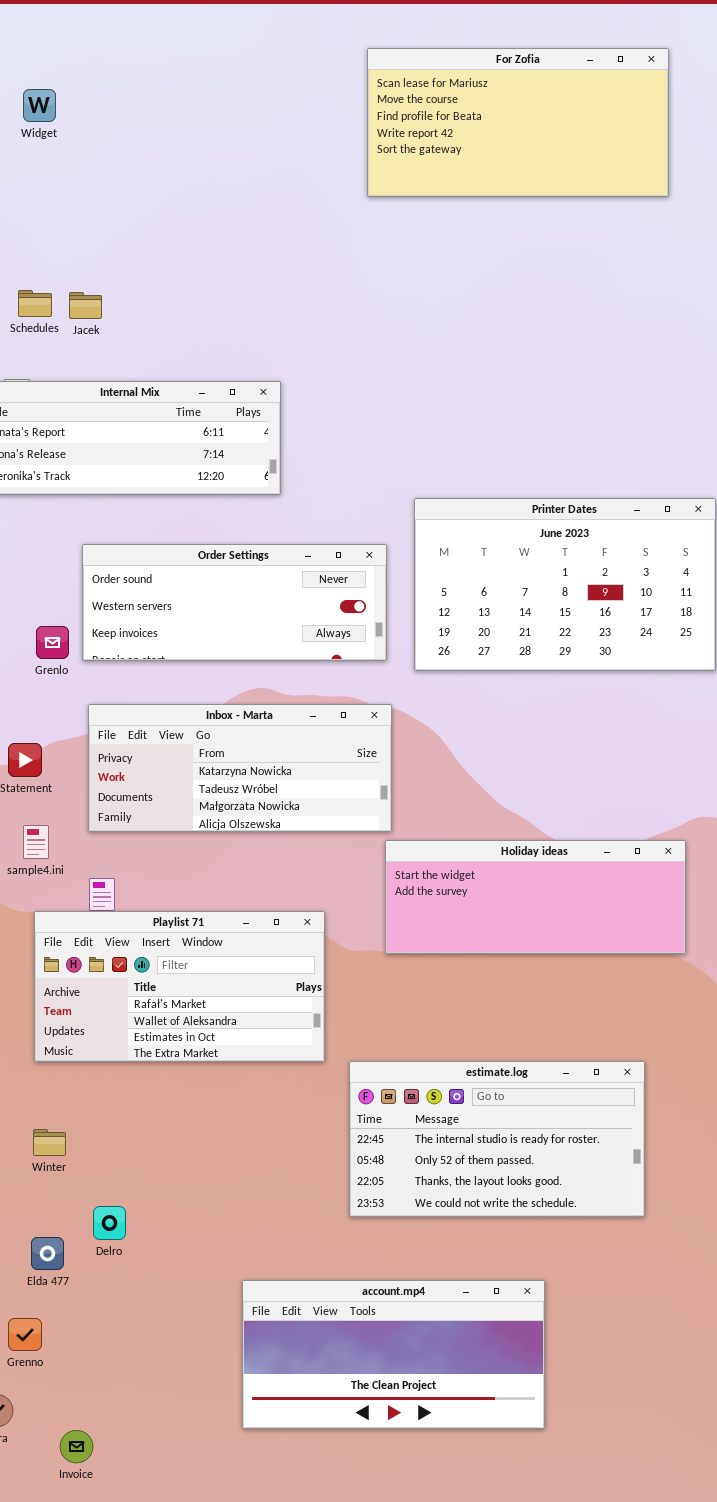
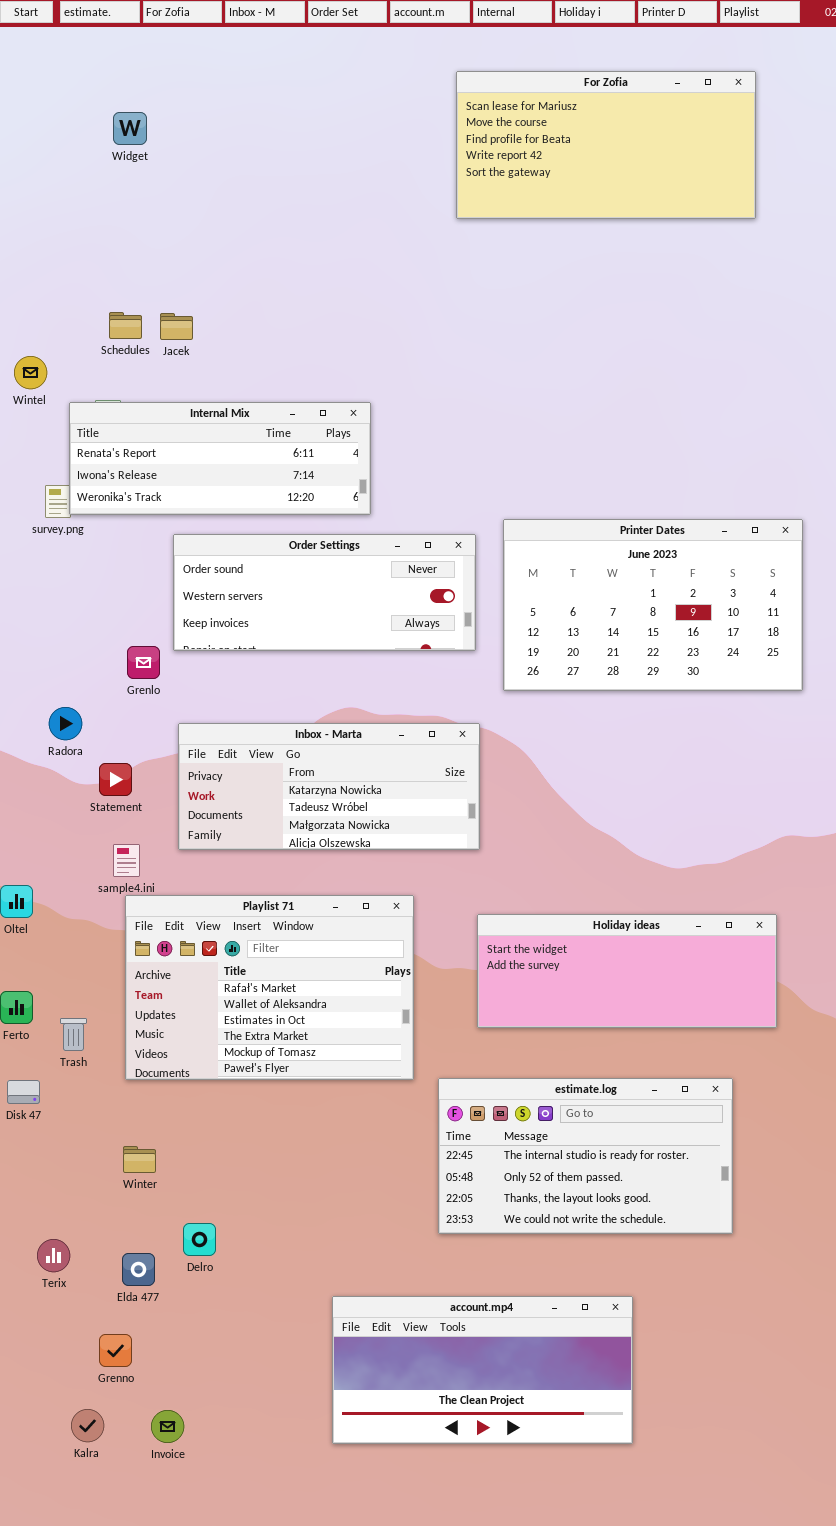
Order Settings: [82,544,387,661] -> [173,534,476,651], moved
Holiday ideas: [385,840,686,954] -> [477,914,777,1028], moved
Playlist 71: [34,911,325,1062] -> [125,895,414,1080], resized
Invoice: [60,1430,93,1463] -> [151,1410,184,1443], moved

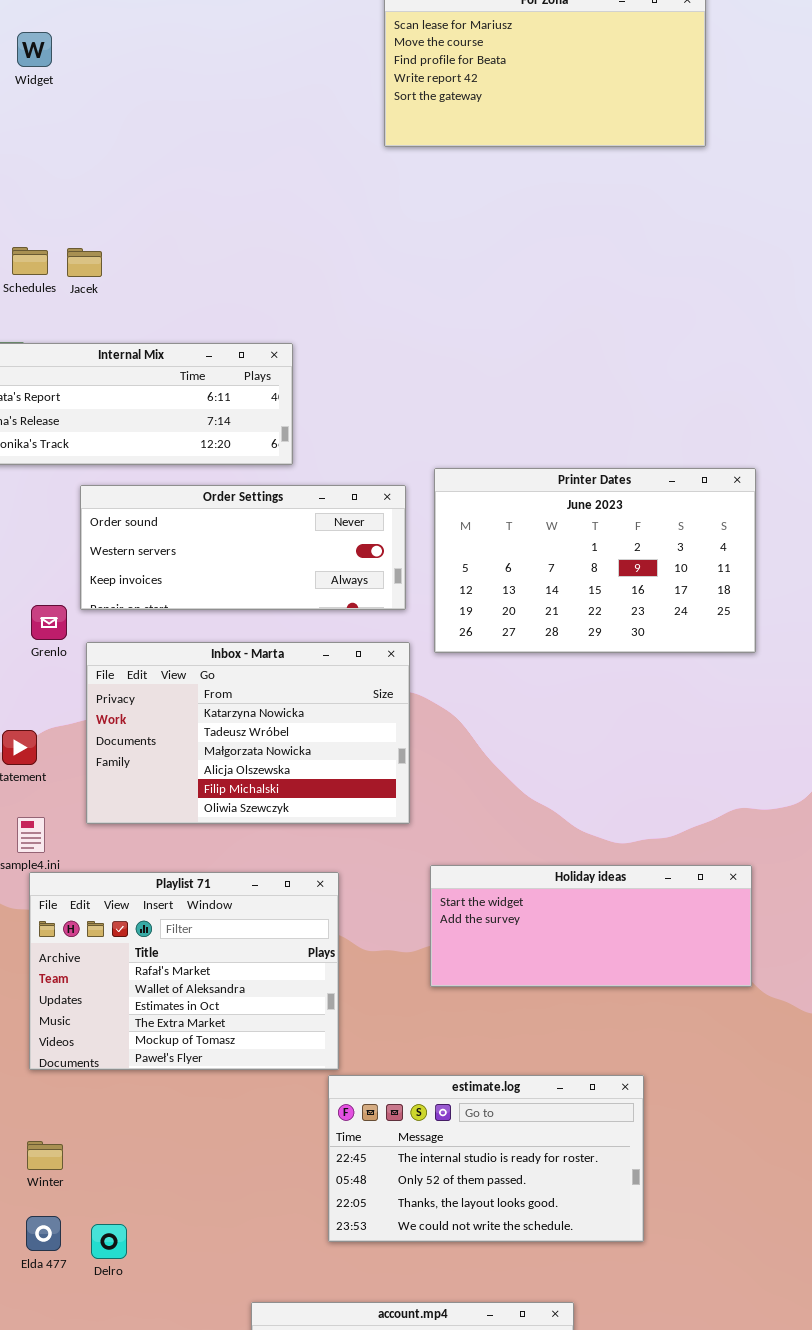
Inbox - Marta: [178,723,480,850] -> [86,642,410,824], resized
Holiday ideas: [477,914,777,1028] -> [430,865,752,987], moved
estimate.log: [438,1078,733,1234] -> [328,1075,644,1242], moved
Elda 477: [122,1253,155,1286] -> [26,1216,61,1251], moved

